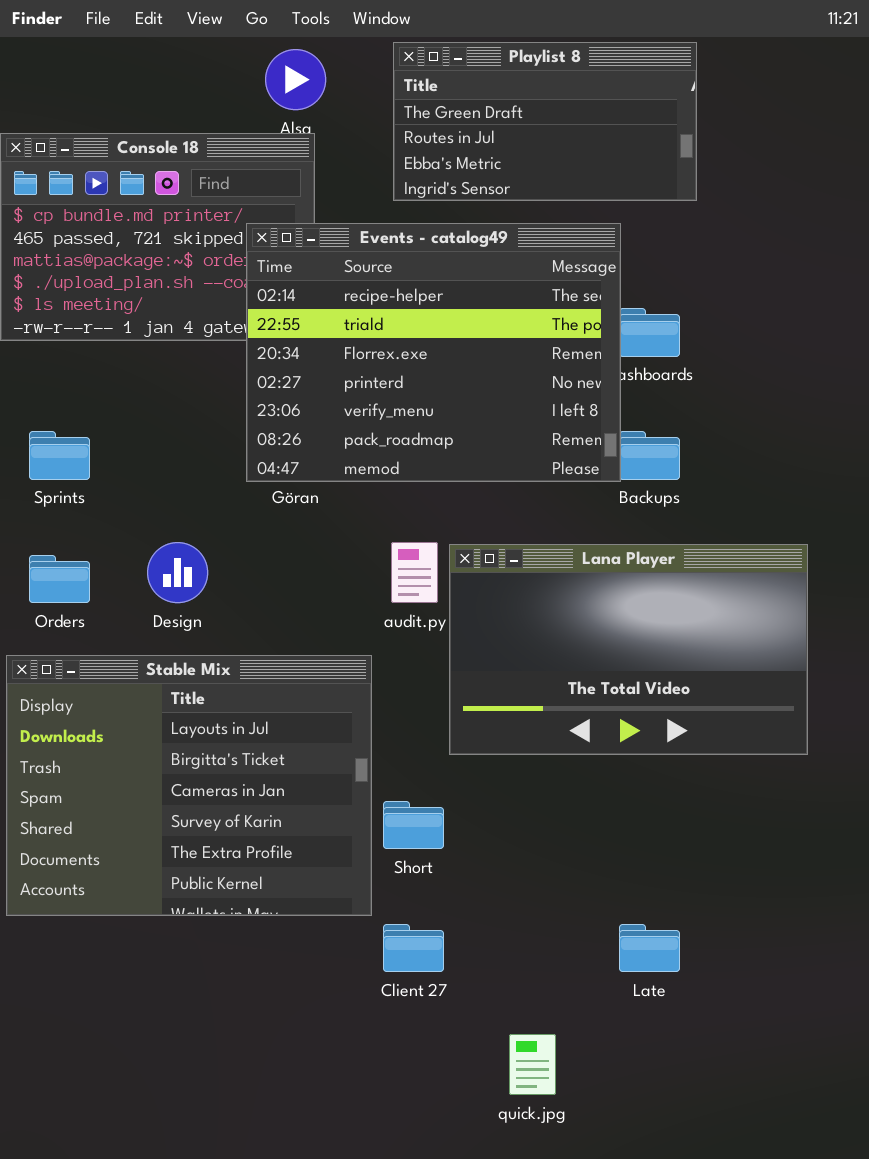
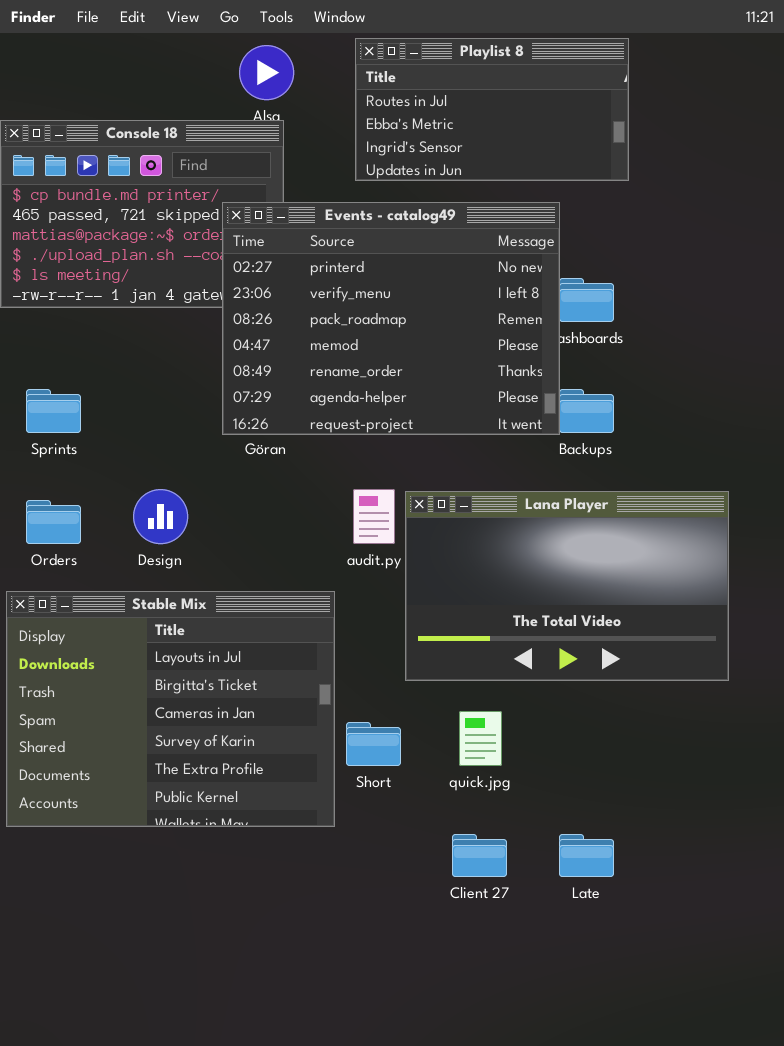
Playlist 8: [393,42,697,201] -> [355,38,629,181], scrolled down 1 row
Events - catalog49: [246,223,621,482] -> [222,202,560,435], scrolled down 3 rows
Client 27: [383,924,444,972] -> [452,834,507,877], moved
quick.jpg: [509,1034,556,1095] -> [459,711,502,766], moved

